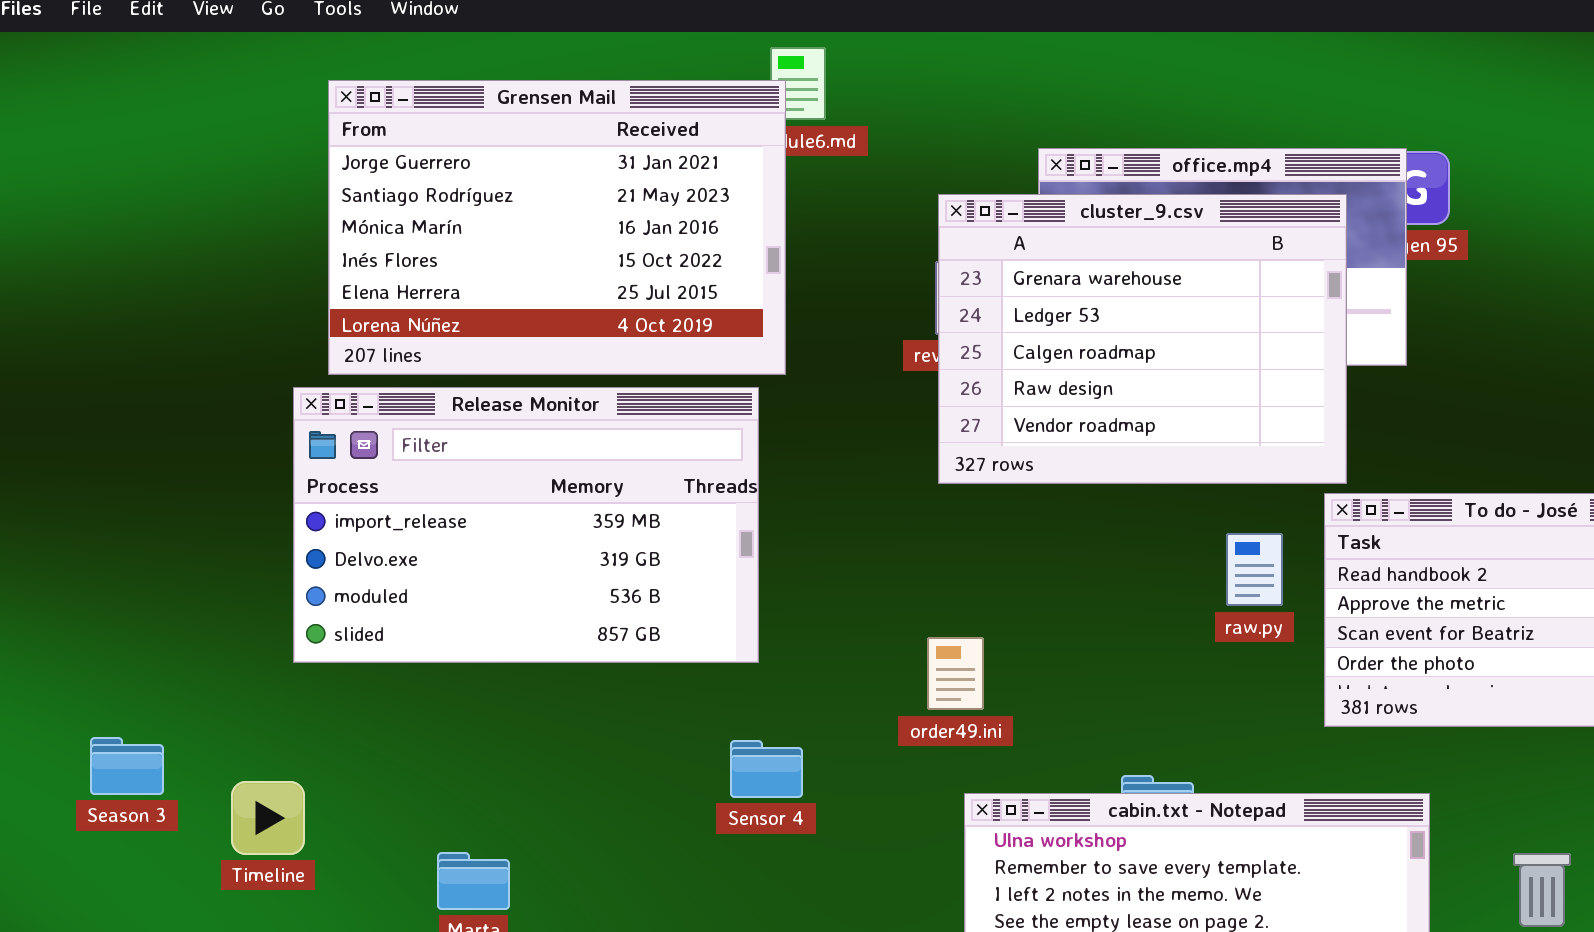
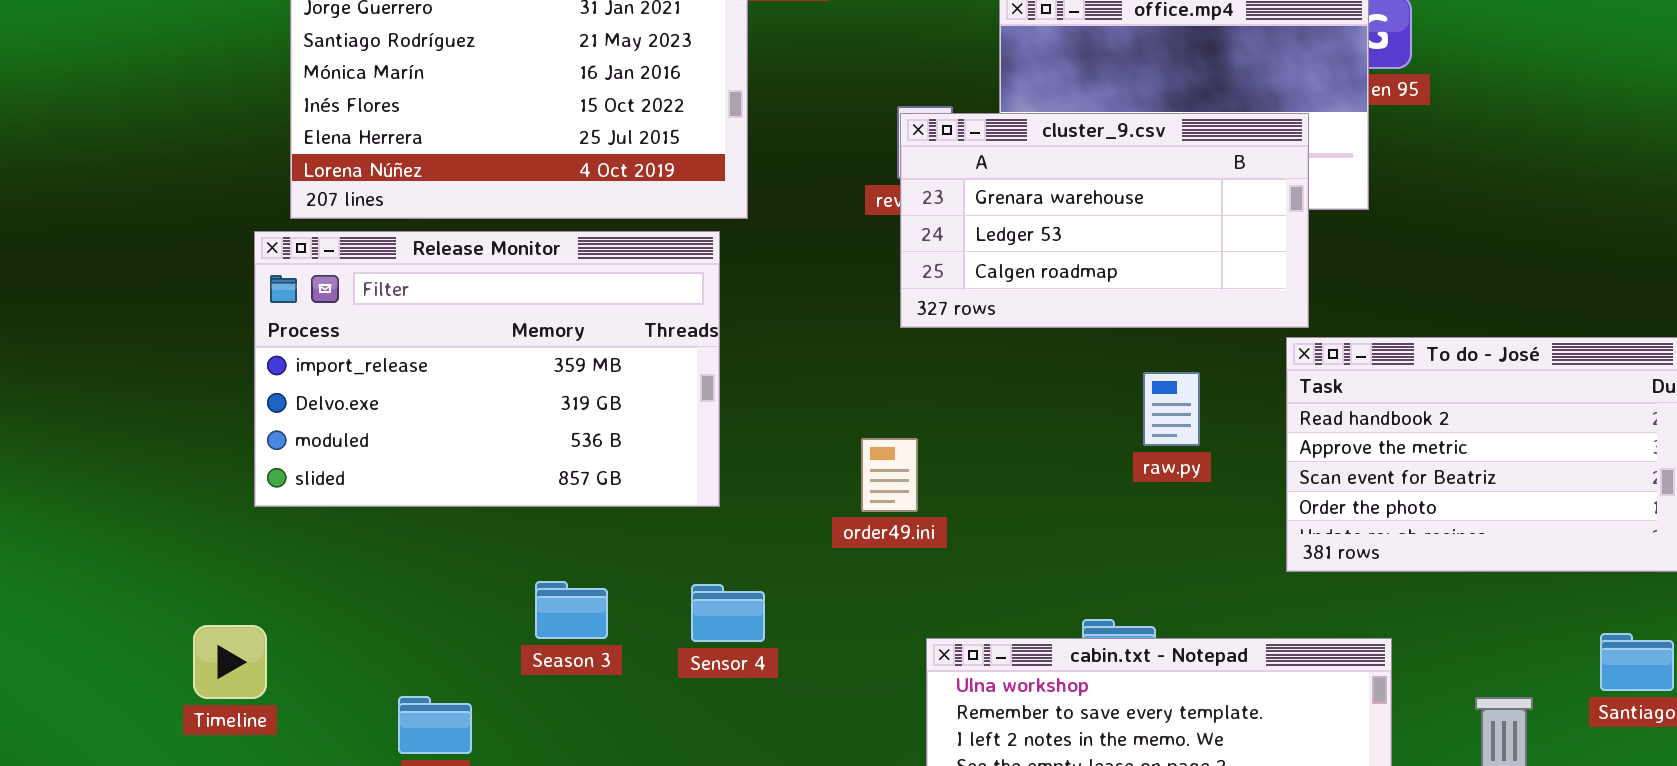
cluster_9.csv: [938,194,1347,484] -> [900,113,1309,328], resized
raw.py: [1226,533,1283,606] -> [1143,372,1200,446], moved
order49.ini: [927,637,984,710] -> [861,438,918,512], moved
Season 3: [90,737,164,795] -> [535,581,608,639], moved

